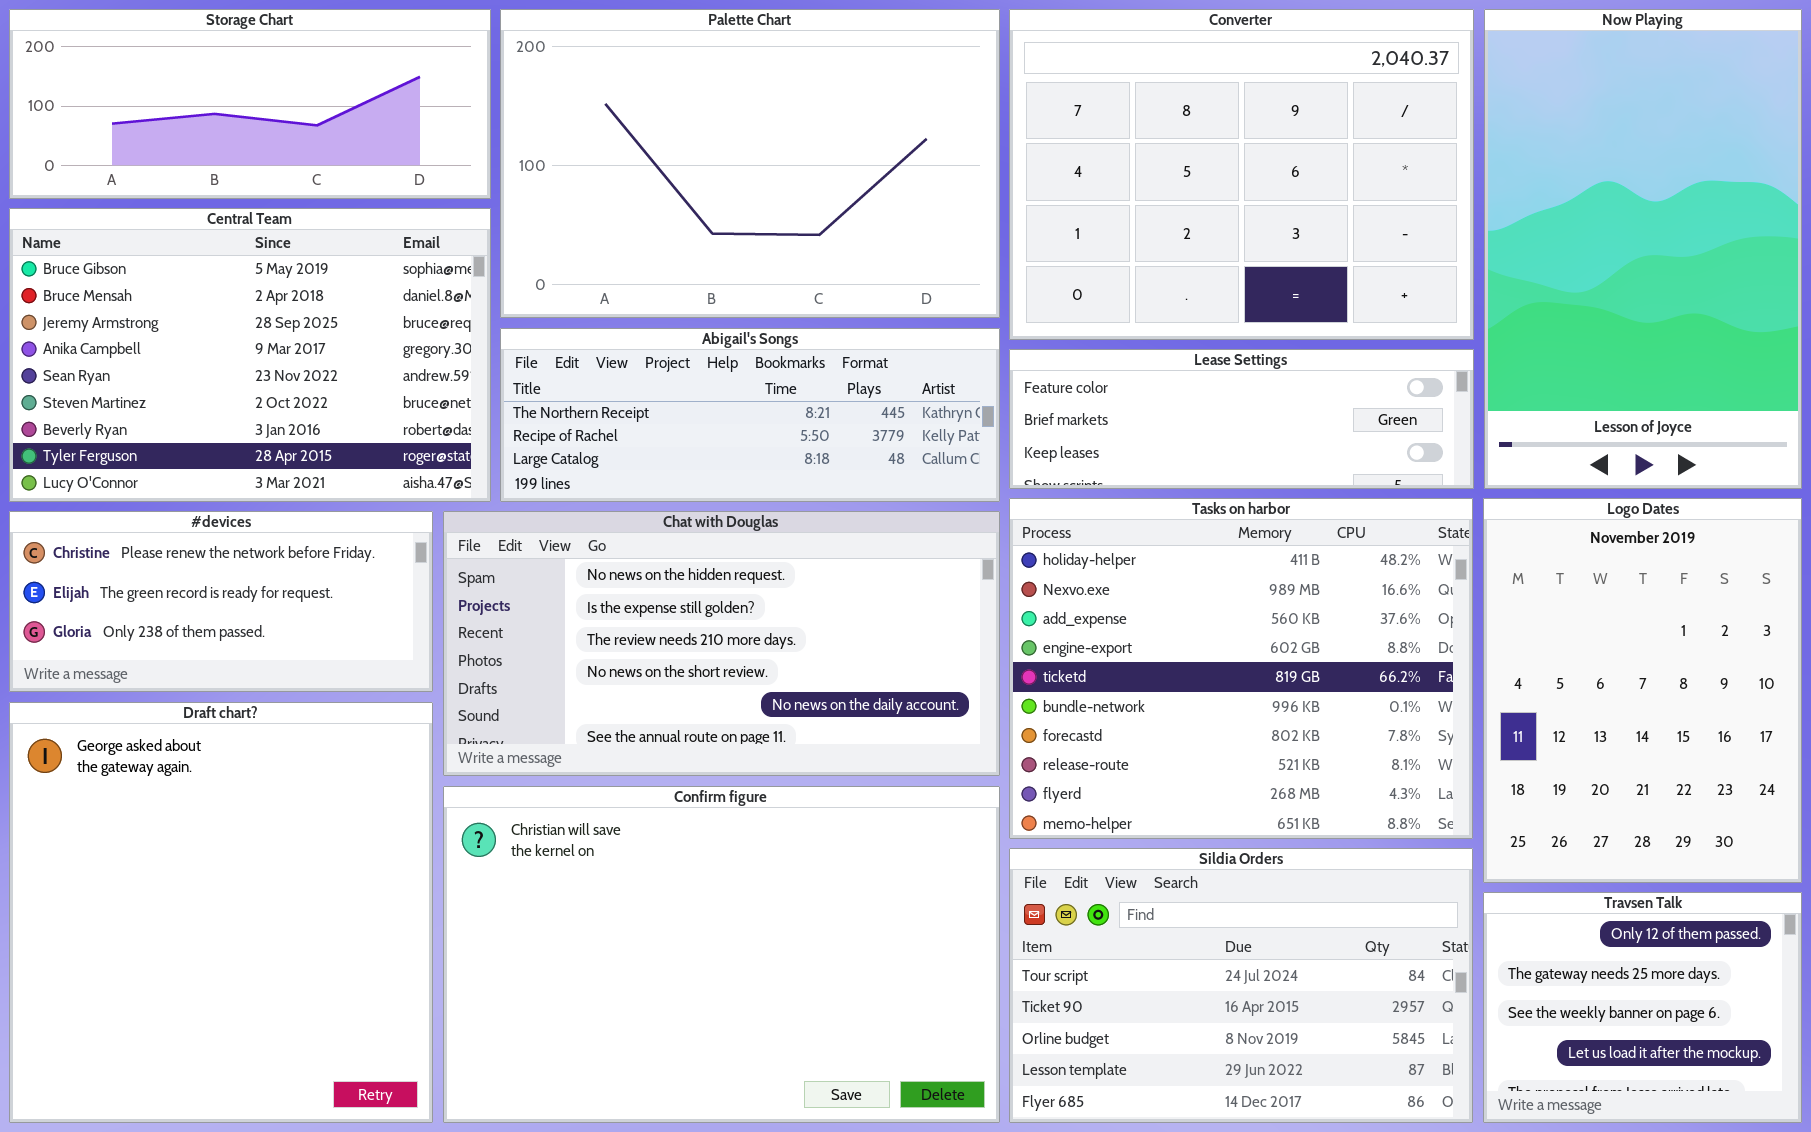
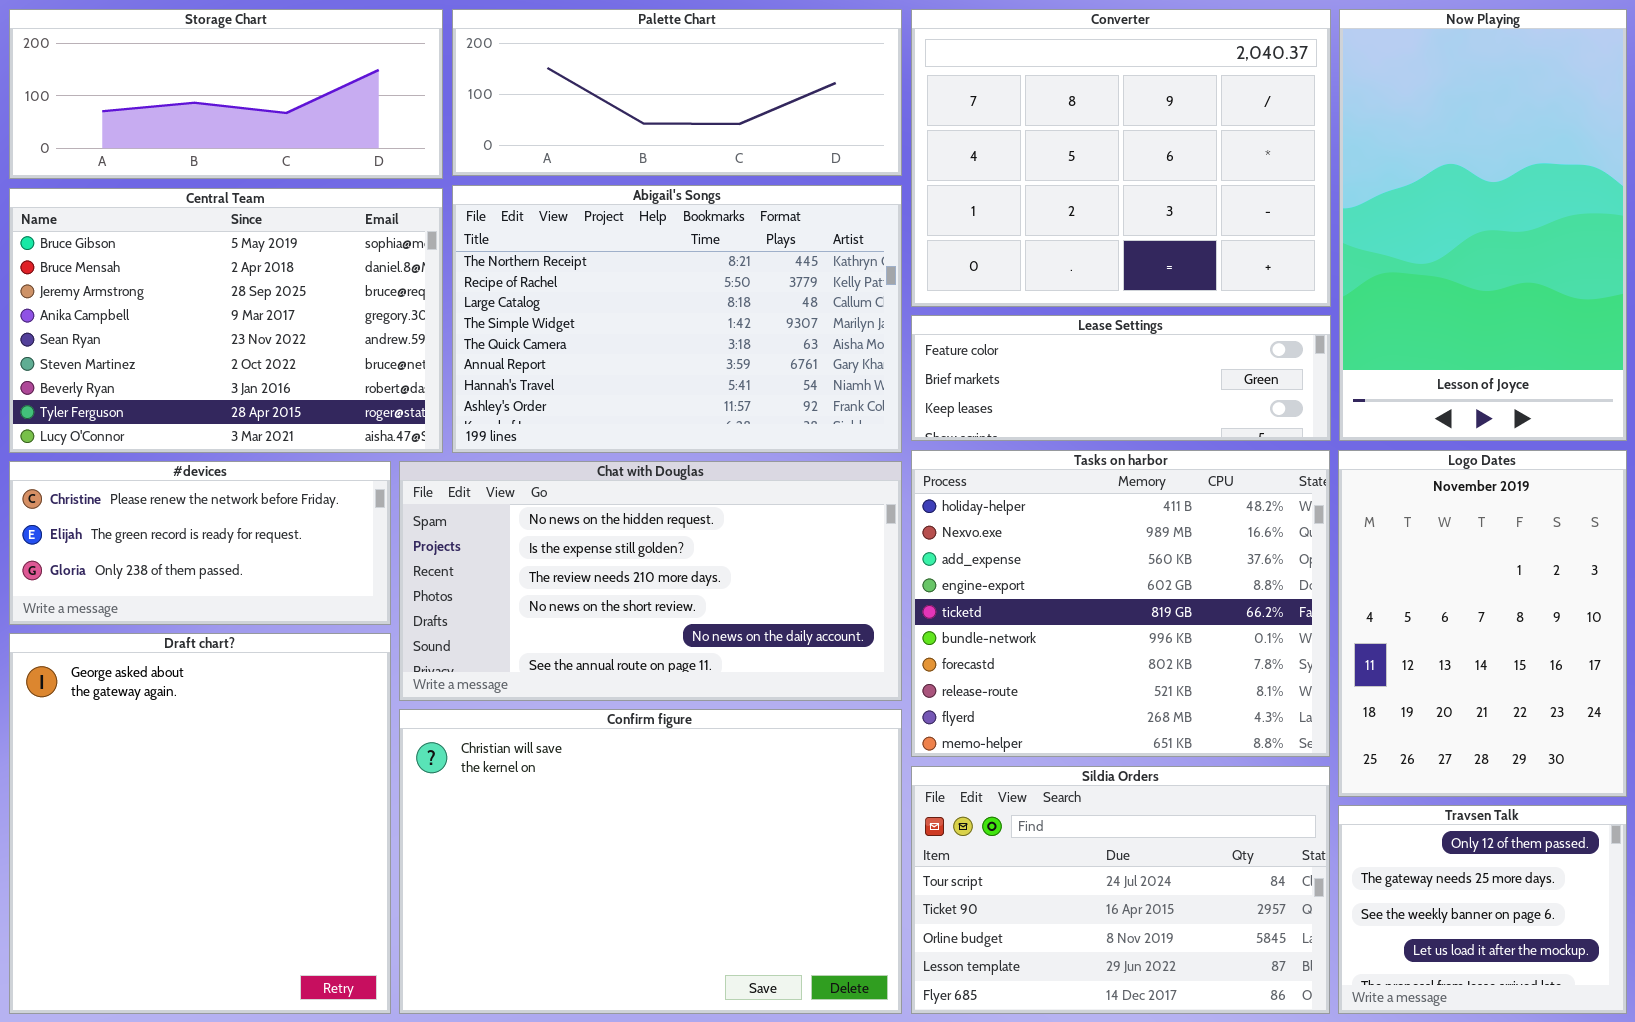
Palette Chart: [500,9,1000,318] -> [452,9,902,176], resized
Abigail's Songs: [500,328,1000,502] -> [452,185,902,453], resized

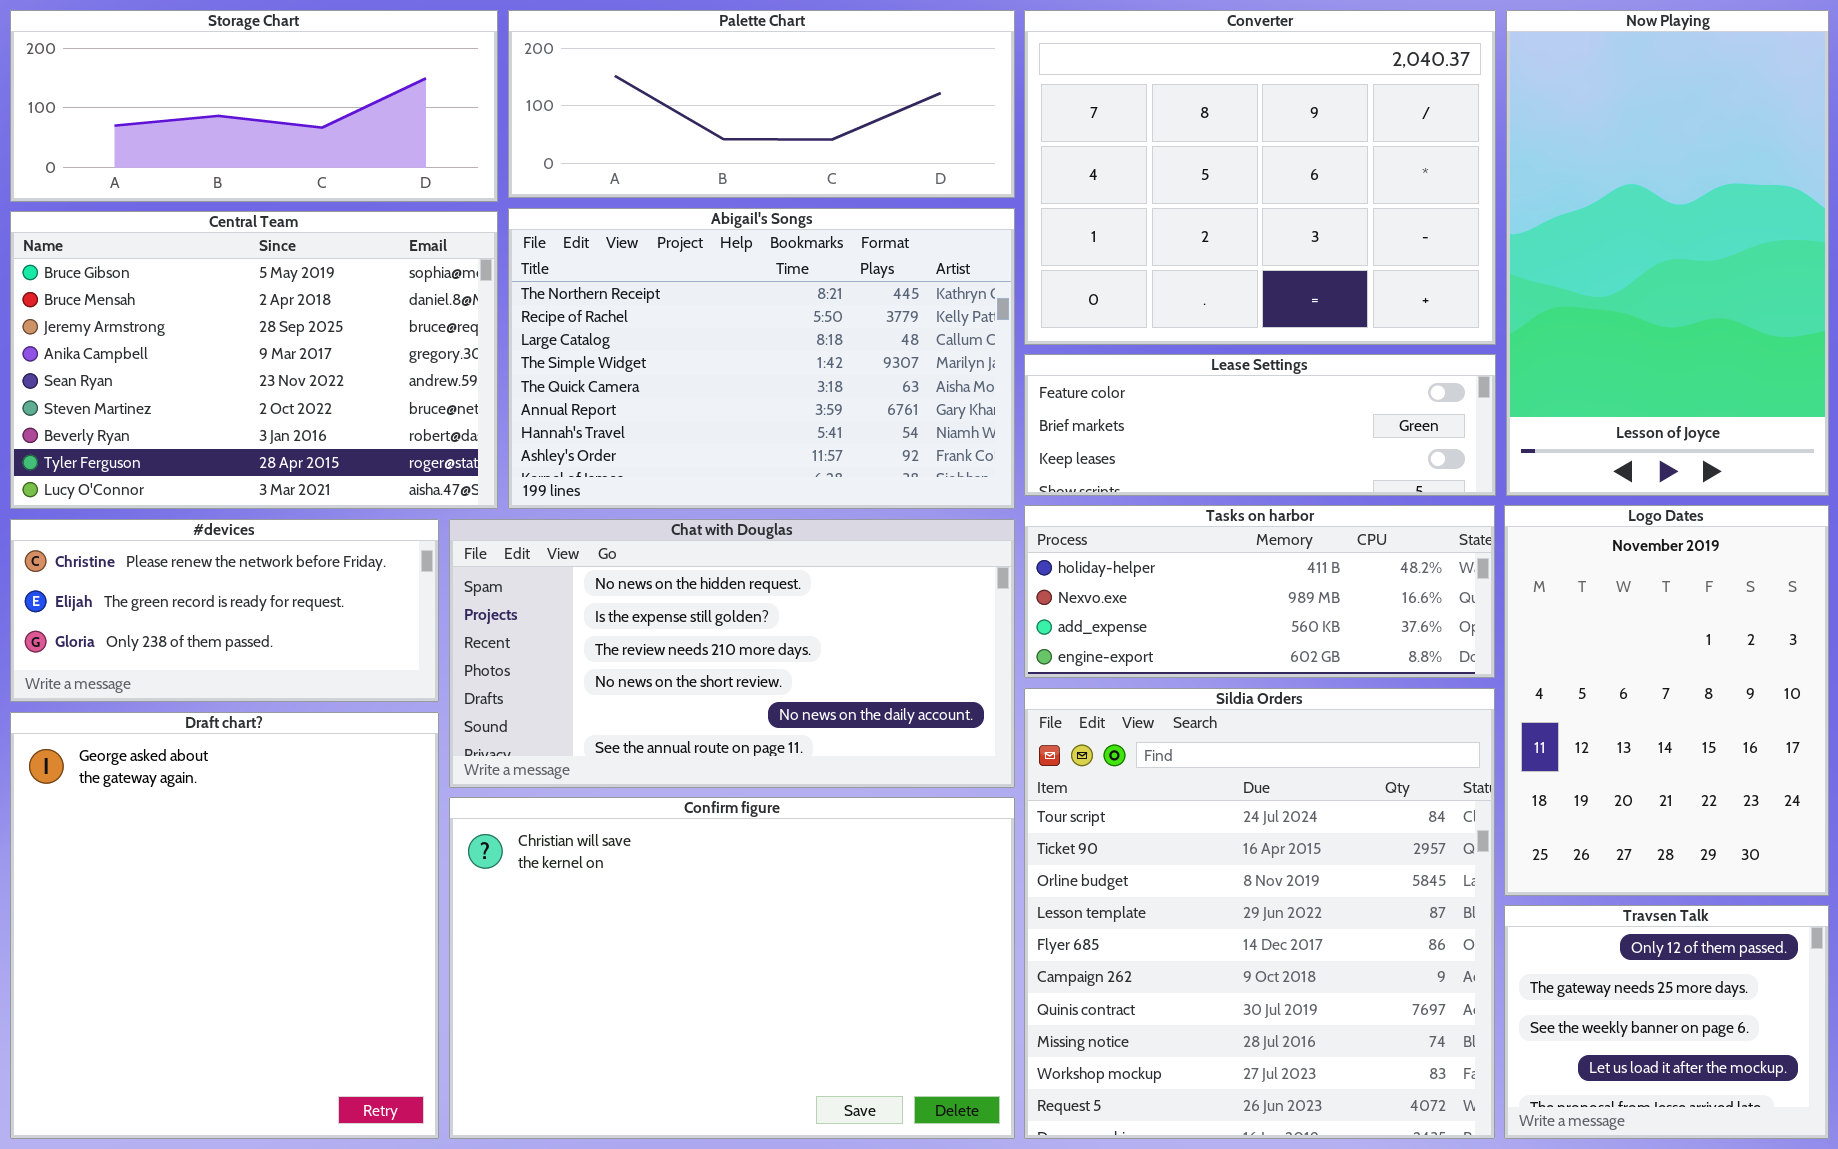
Tasks on harbor: [911,450,1330,757] -> [1024,505,1495,678], resized
Sildia Orders: [911,766,1330,1014] -> [1024,688,1495,1139], resized

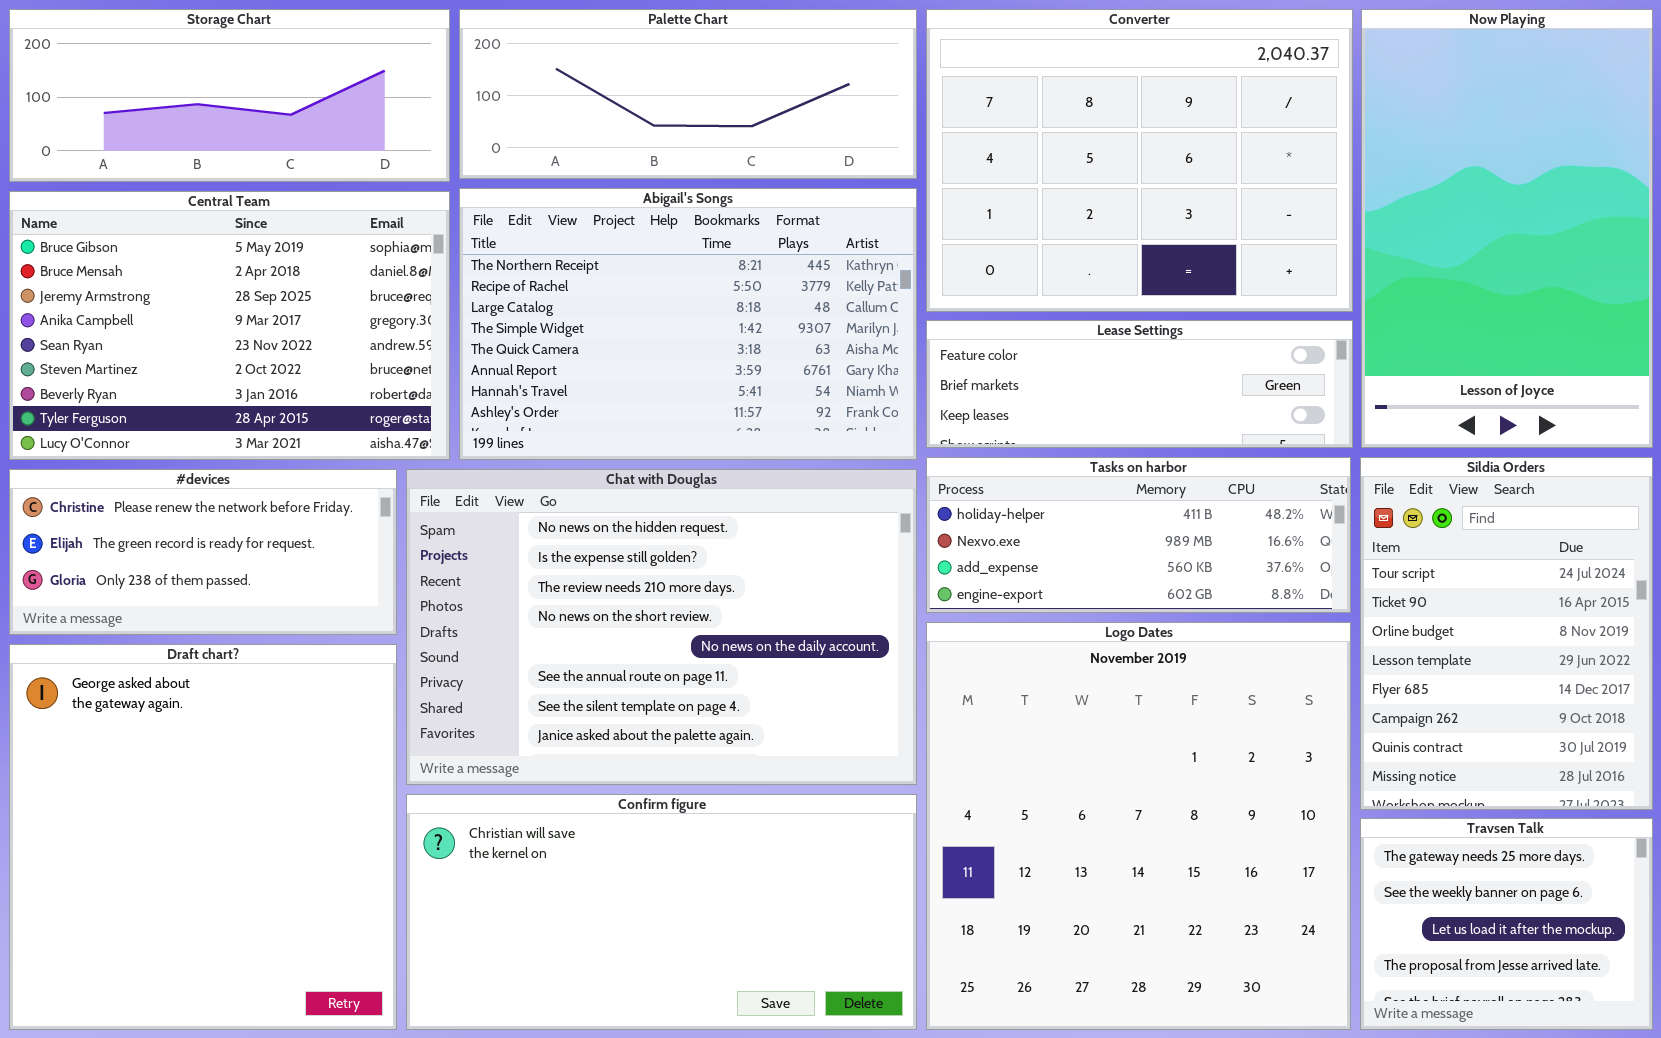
Logo Dates: [1504,505,1829,896] -> [926,622,1351,1030], moved, resized
Chat with Douglas: [449,519,1015,788] -> [406,469,917,785], resized
Sildia Orders: [1024,688,1495,1139] -> [1360,457,1653,810], moved, resized
Confirm figure: [449,797,1015,1139] -> [406,794,917,1030], resized
Travsen Talk: [1504,905,1829,1139] -> [1360,818,1653,1030], scrolled down 1 row

